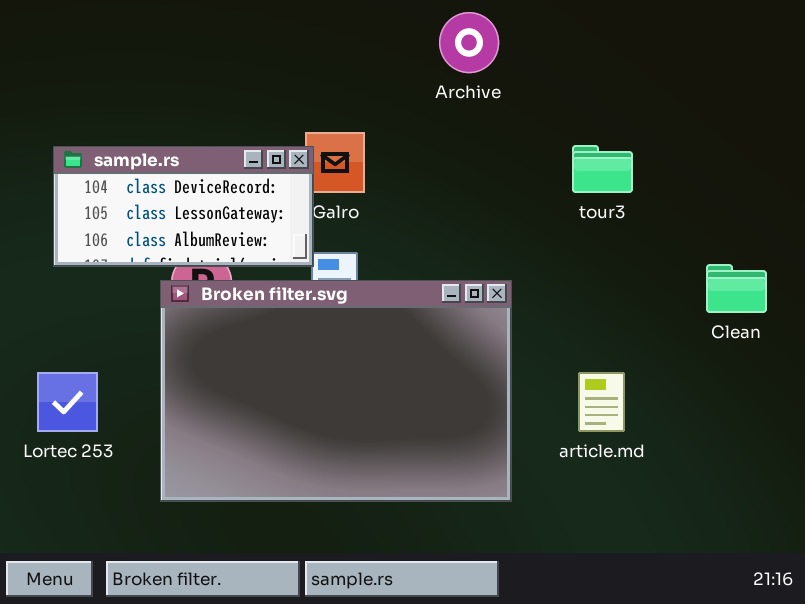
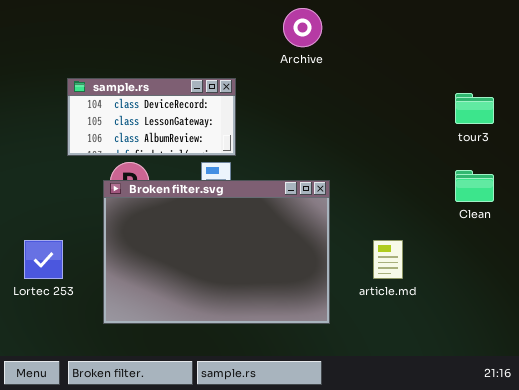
tour3: [572,145,633,193] -> [455,93,494,124], moved
sample.rs: [53,146,314,267] -> [67,78,236,156], moved

